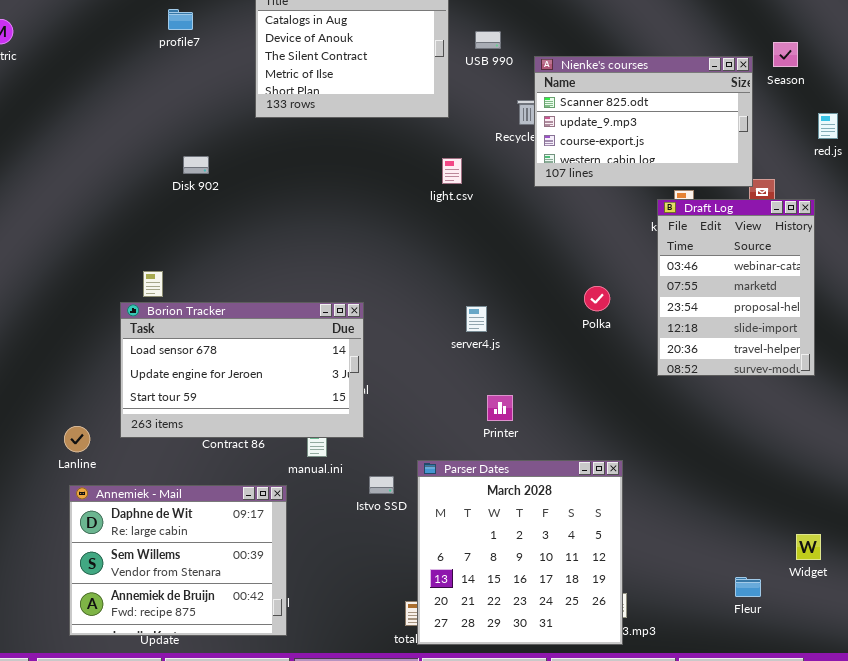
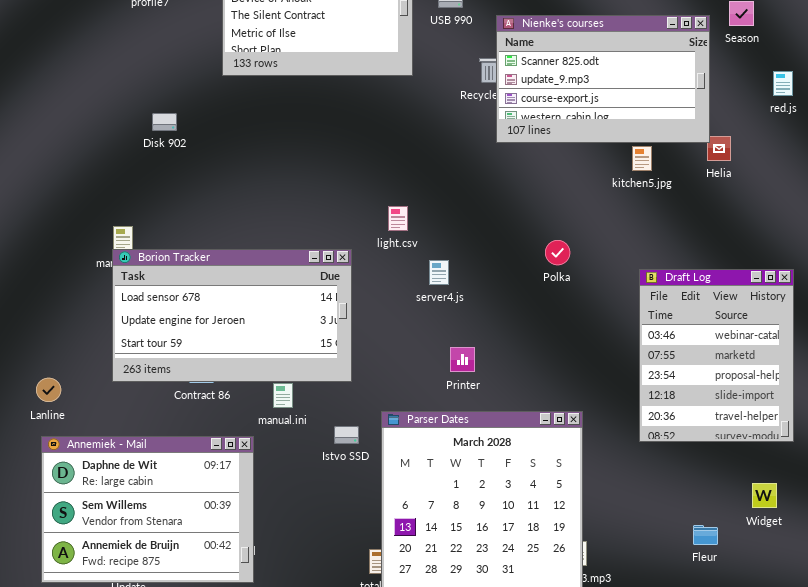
light.csv: [442,158,462,184] -> [388,206,408,231], moved
Draft Log: [657,199,815,376] -> [639,269,794,442], moved
Borion Tracker: [120,302,364,438] -> [112,249,352,382], moved

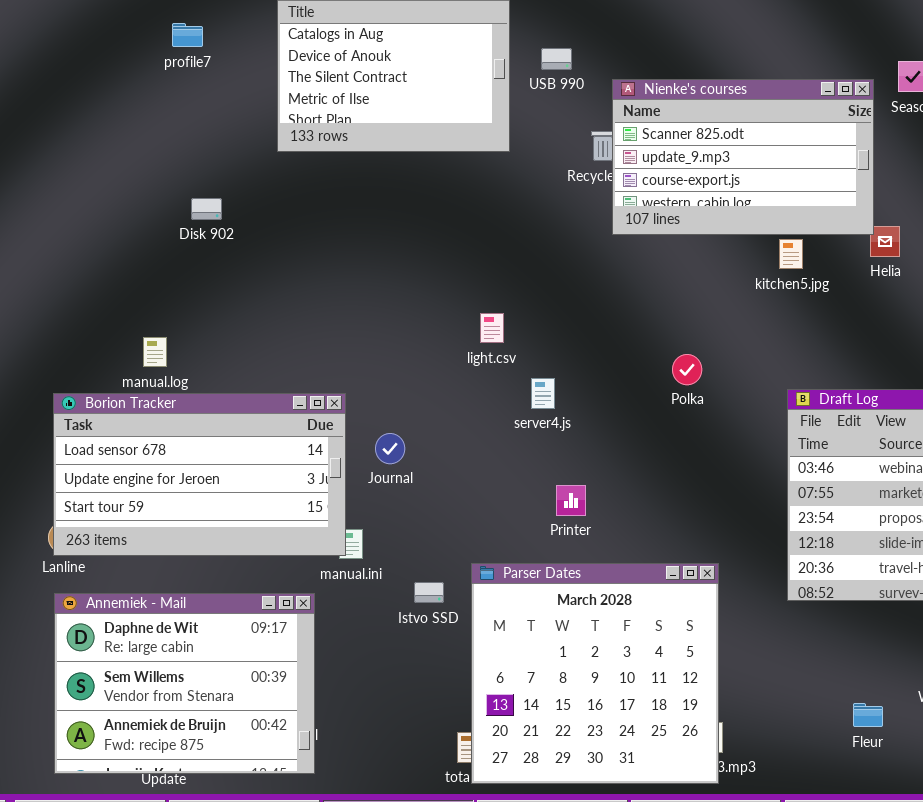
Borion Tracker: [112,249,352,382] -> [53,393,346,556], moved

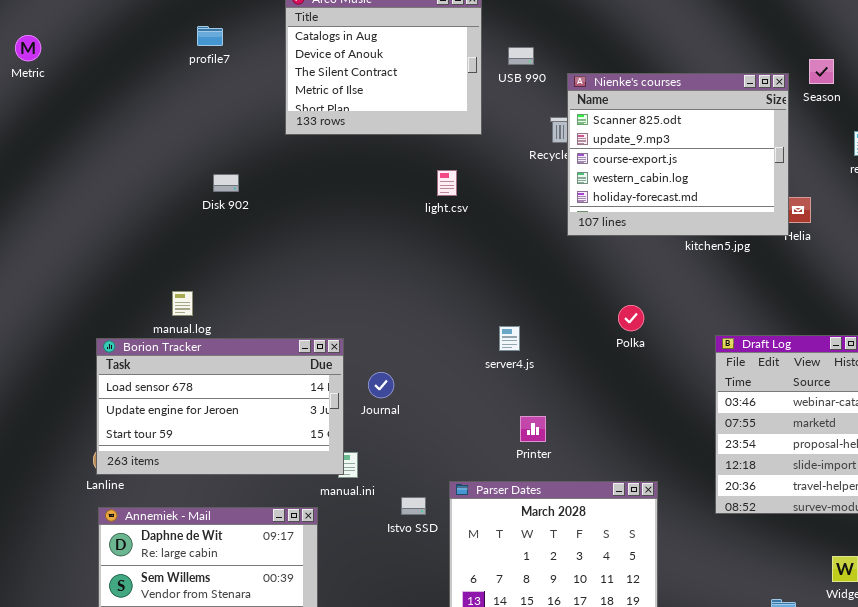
Nienke's courses: [612,79,874,235] -> [567,73,789,236], resized
light.csv: [480,313,504,343] -> [437,170,457,196], moved

